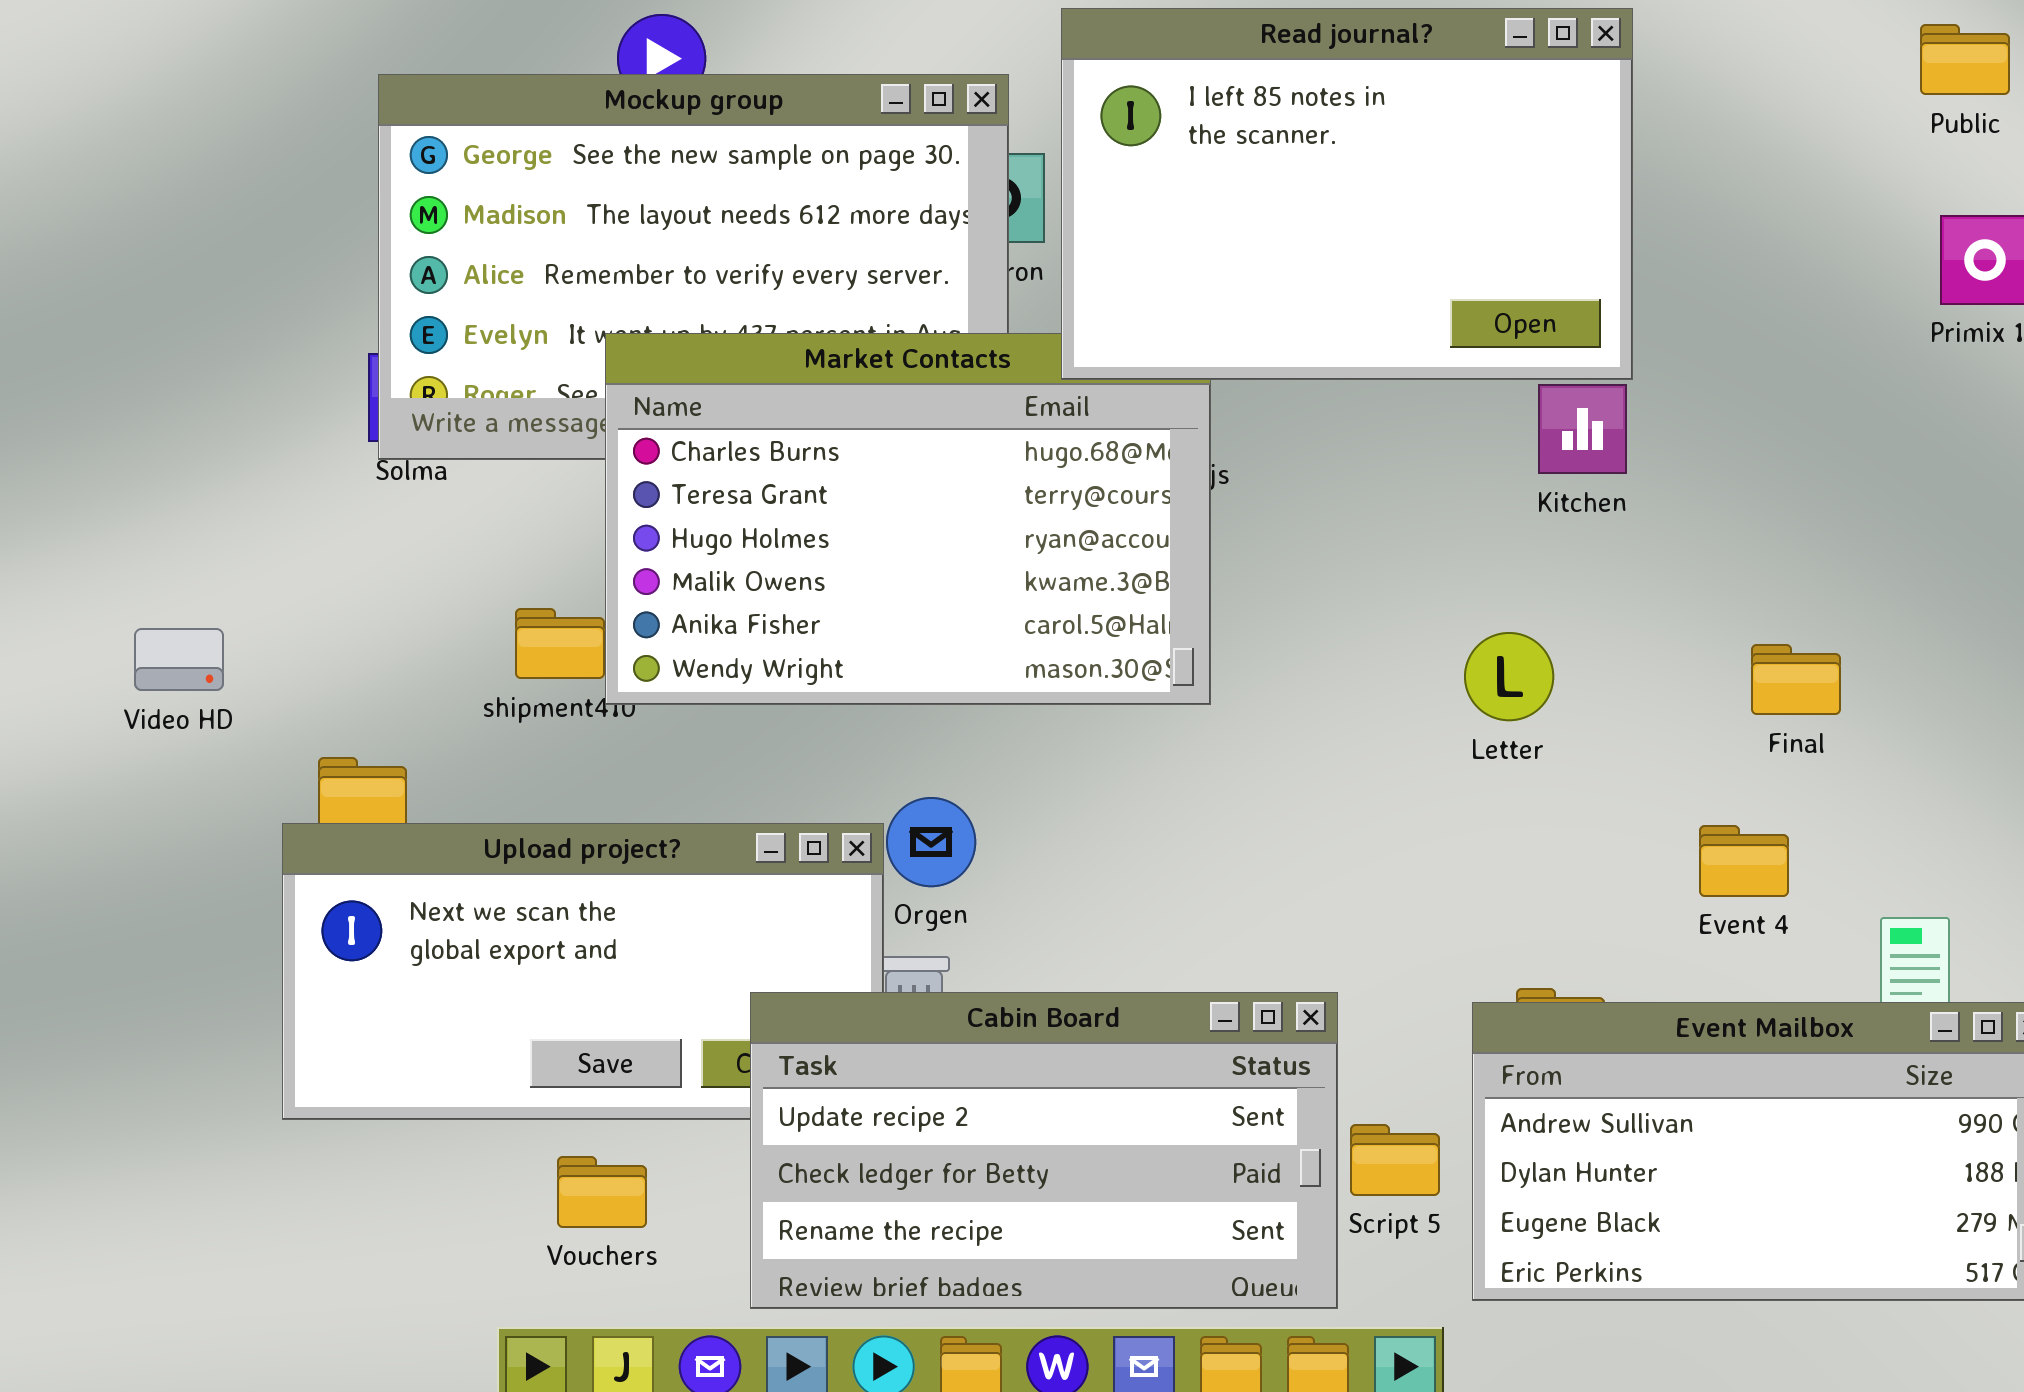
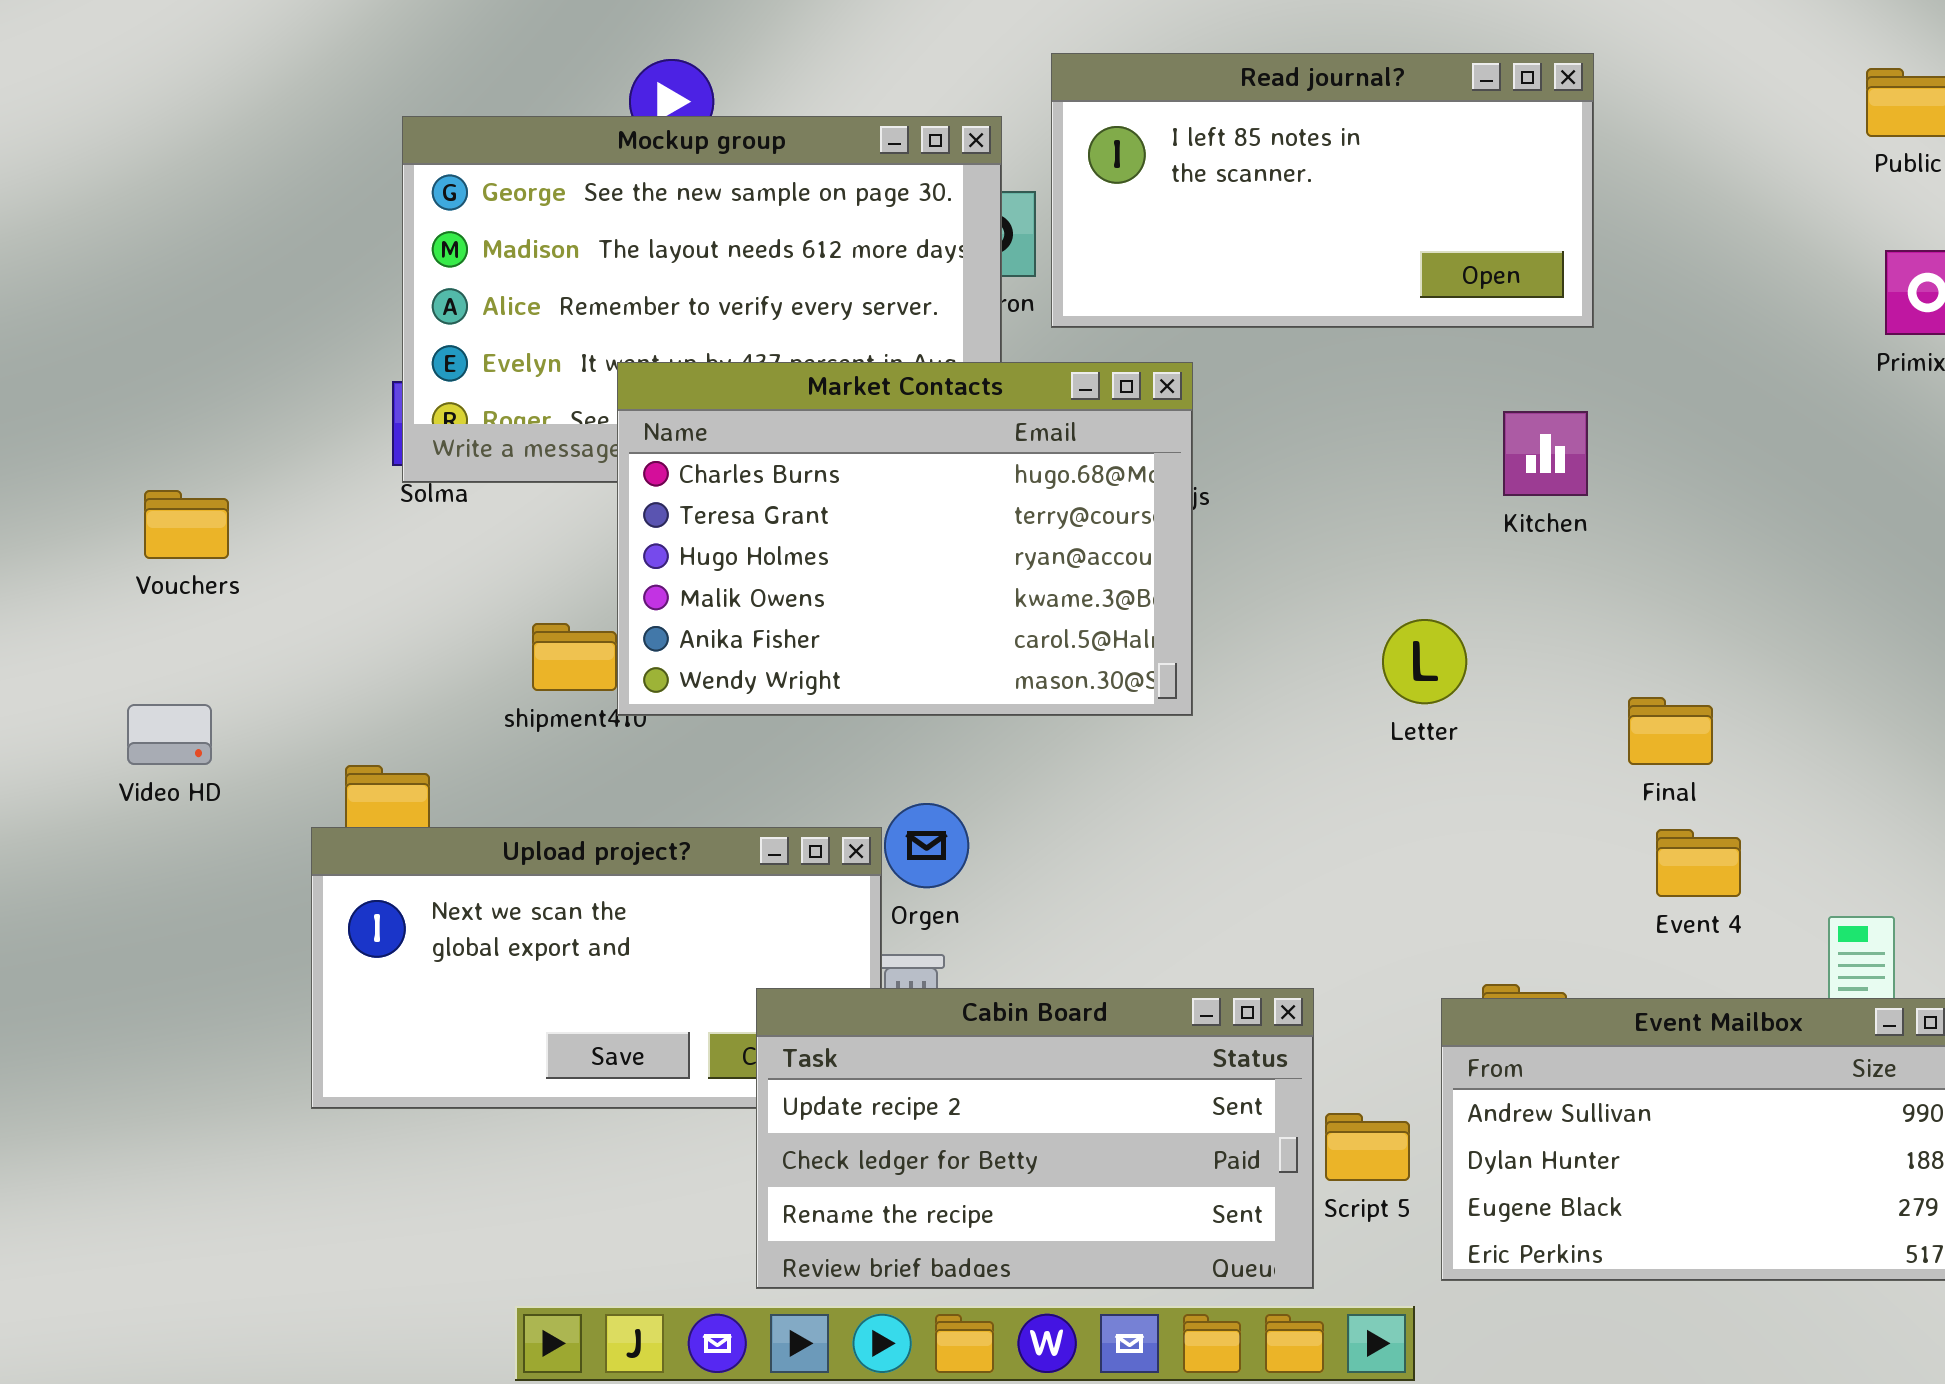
Read journal?: [1061,8,1633,380] -> [1051,53,1594,328], resized
Video HD: [134,628,224,691] -> [127,704,212,765], moved
Letter: [1464,632,1554,721] -> [1382,619,1467,704], moved
Final: [1751,644,1841,715] -> [1628,697,1713,765], moved
Vouchers: [557,1156,647,1228] -> [144,490,229,559], moved

